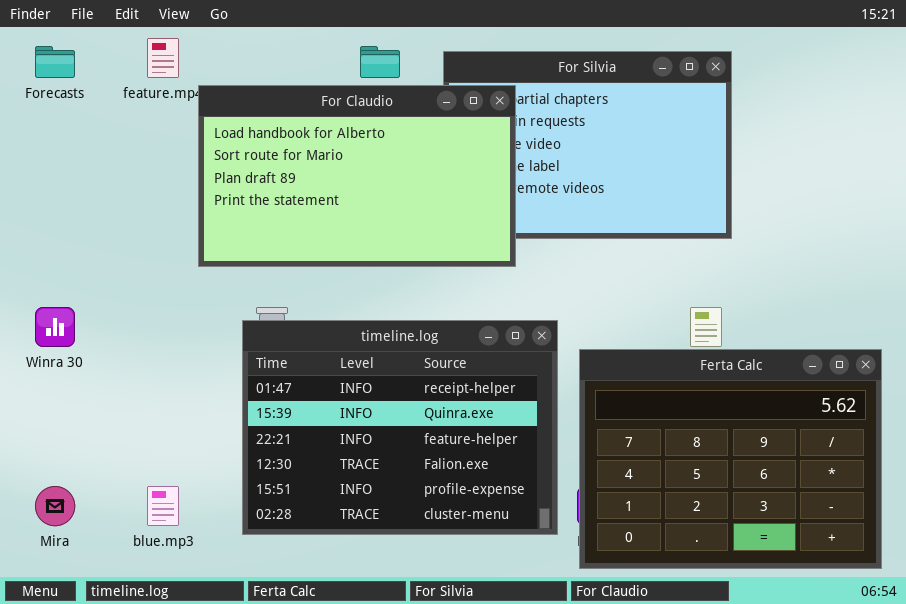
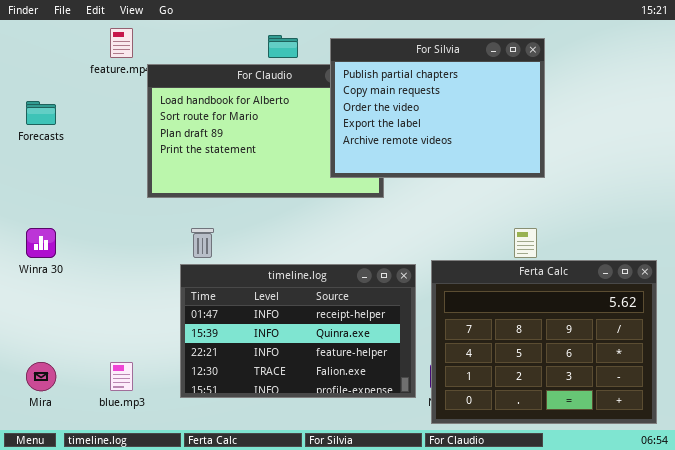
Forecasts: [35,46,75,78] -> [26,101,56,125], moved
For Silvia: [443,51,732,239] -> [330,38,545,178], raised
timeline.log: [242,320,558,535] -> [180,264,416,398], resized

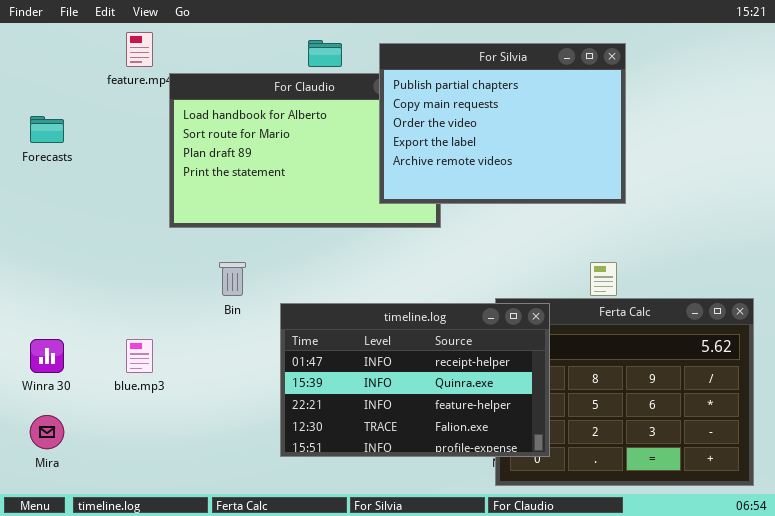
Winra 30: [26,228,56,258] -> [30,339,64,373], moved
timeline.log: [180,264,416,398] -> [280,303,550,457], moved
blue.mp3: [110,362,133,391] -> [126,339,153,373], moved

